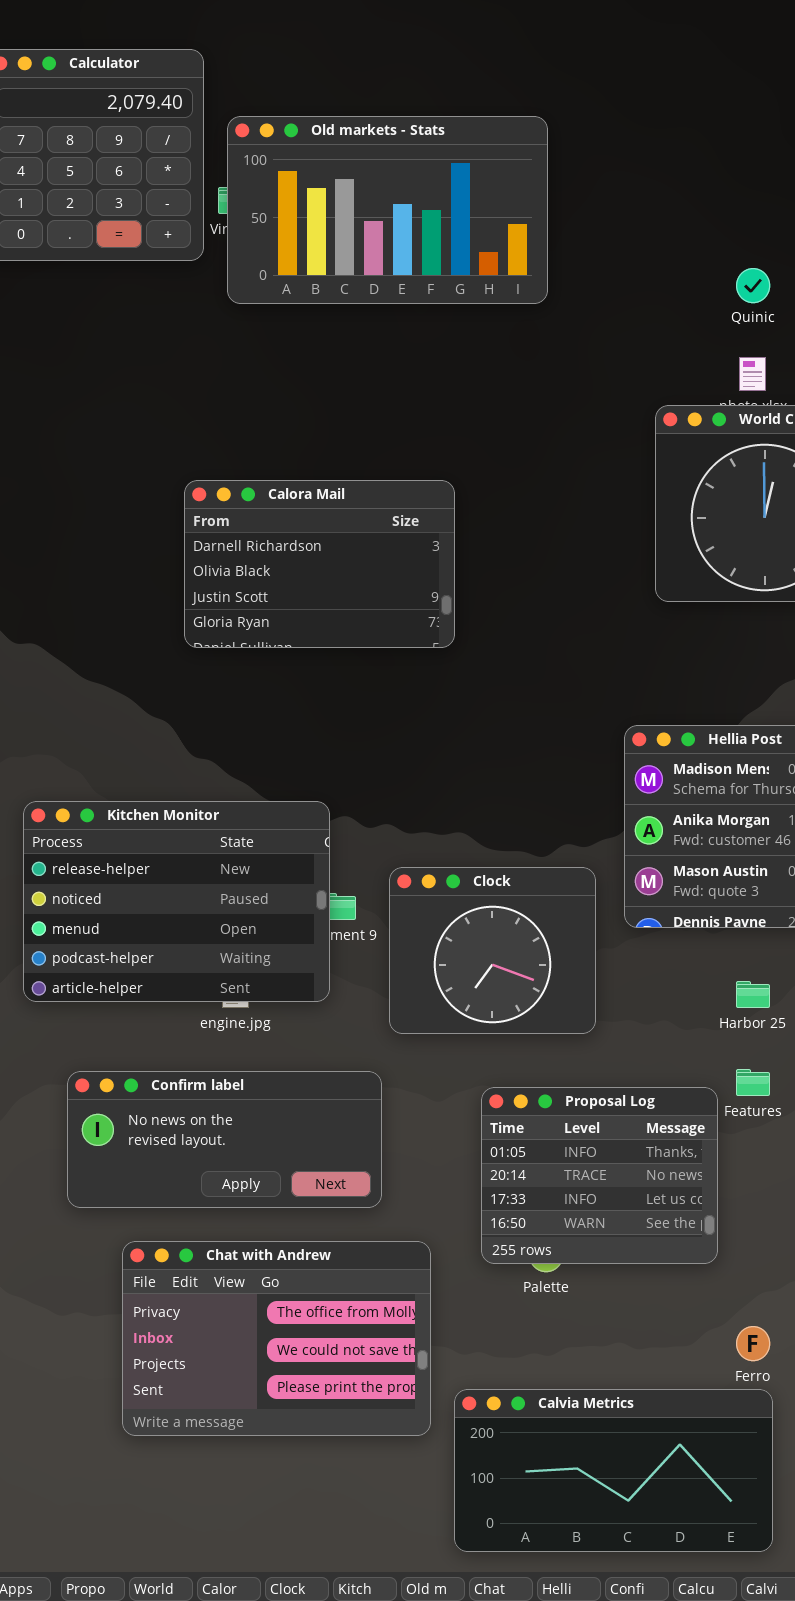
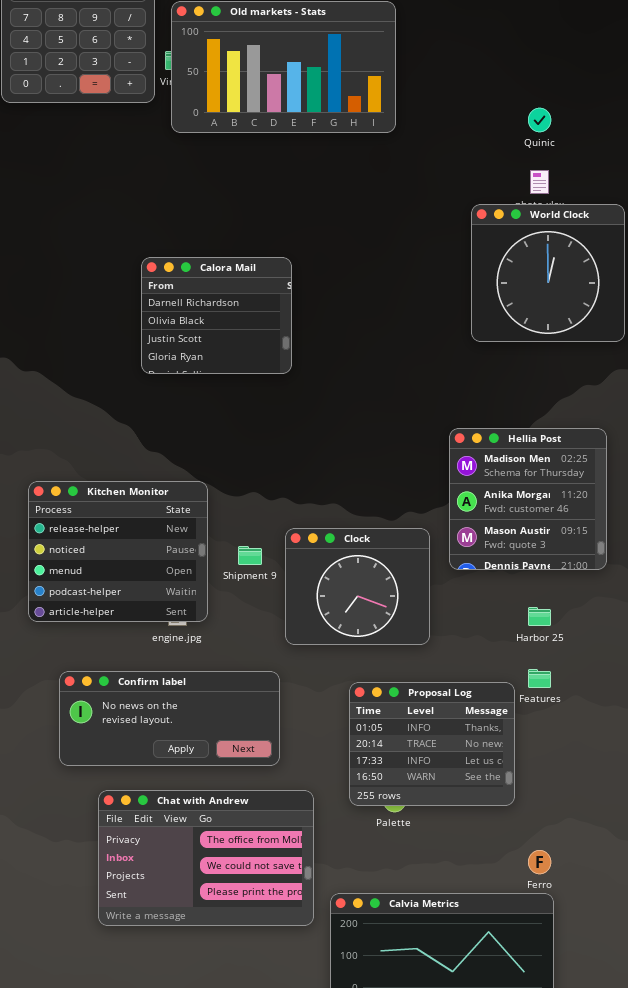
Calora Mail: [184,480,455,648] -> [141,257,292,374], resized
Kitchen Monitor: [23,801,330,1002] -> [28,481,208,622], resized

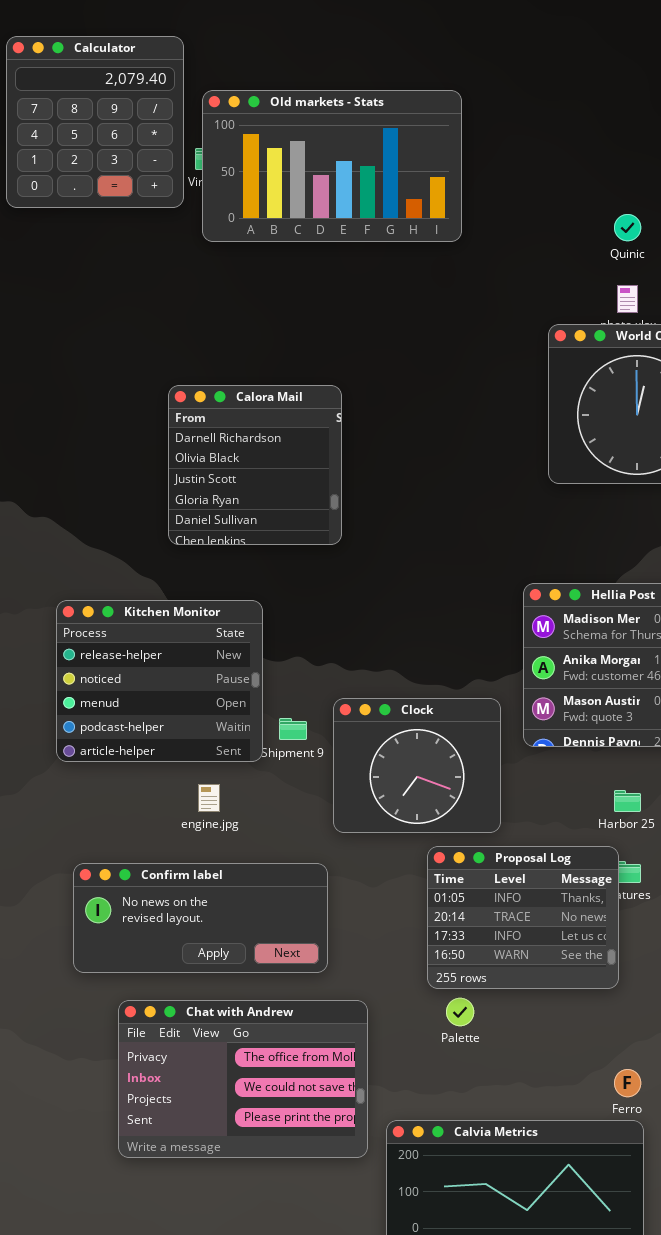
Calora Mail: [141,257,292,374] -> [168,385,342,545], resized
Kitchen Monitor: [28,481,208,622] -> [56,600,263,762], moved
Proposal Log: [349,682,515,806] -> [427,846,619,989], moved

